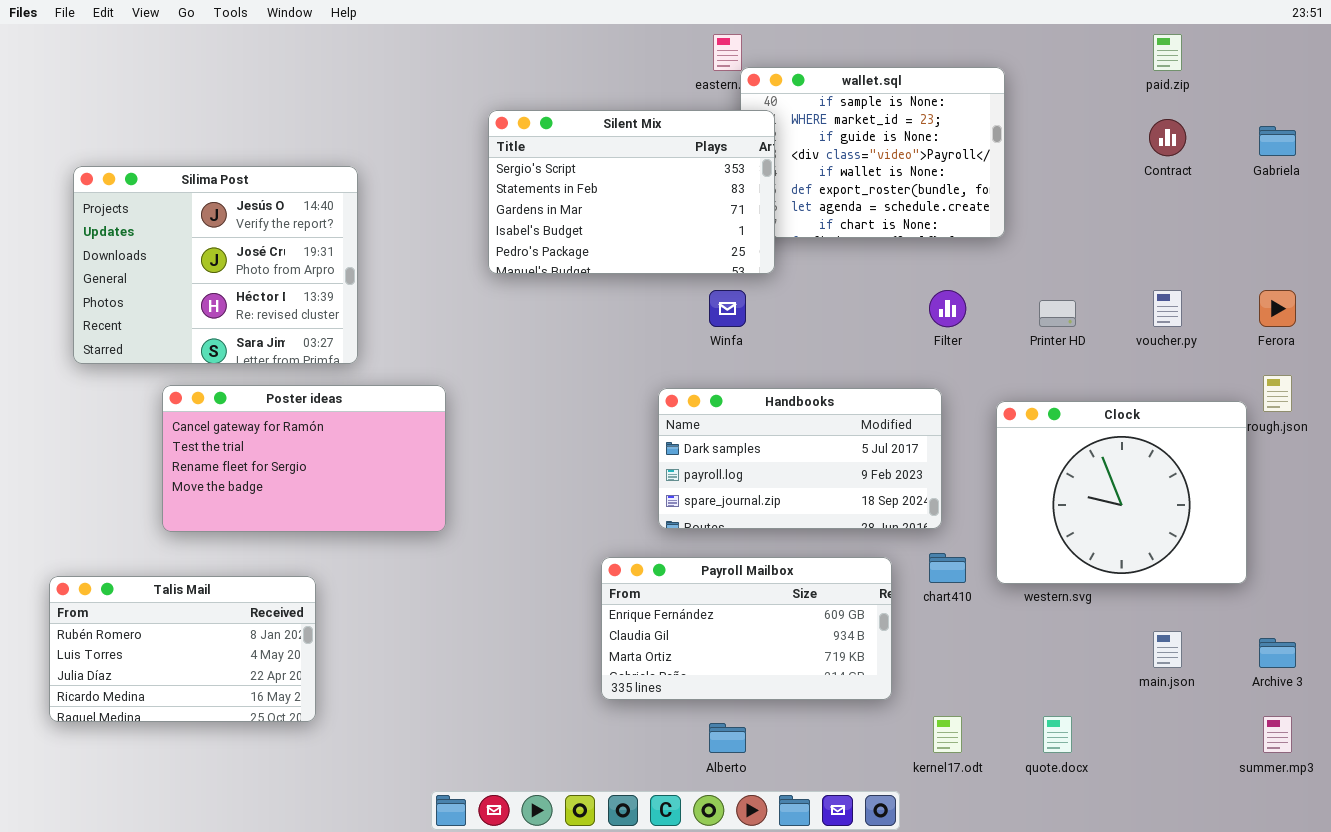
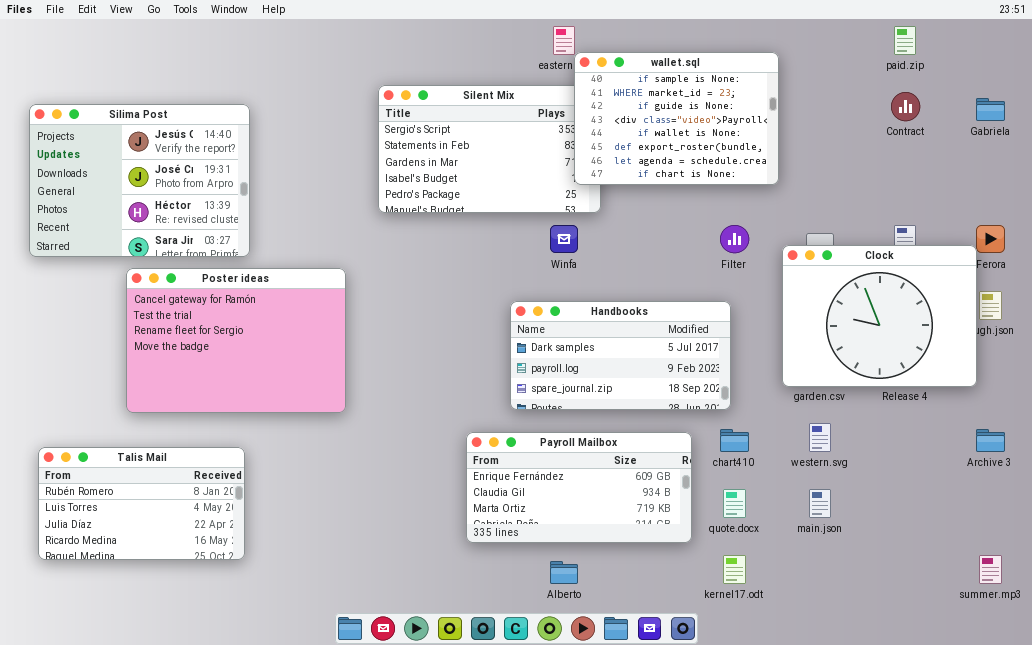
wallet.sql: [740,67,1005,238] -> [574,52,779,185], raised
Silima Post: [73,166,358,364] -> [29,104,250,257], moved
Poster ideas: [162,385,446,532] -> [126,268,346,413], resized
Clock: [996,401,1247,584] -> [782,245,977,387], moved
main.json: [1153,631,1182,668] -> [809,489,831,518], moved
Archive 3: [1259,638,1296,668] -> [976,429,1005,452], moved
quote.docx: [1043,716,1072,753] -> [723,489,746,518], moved

